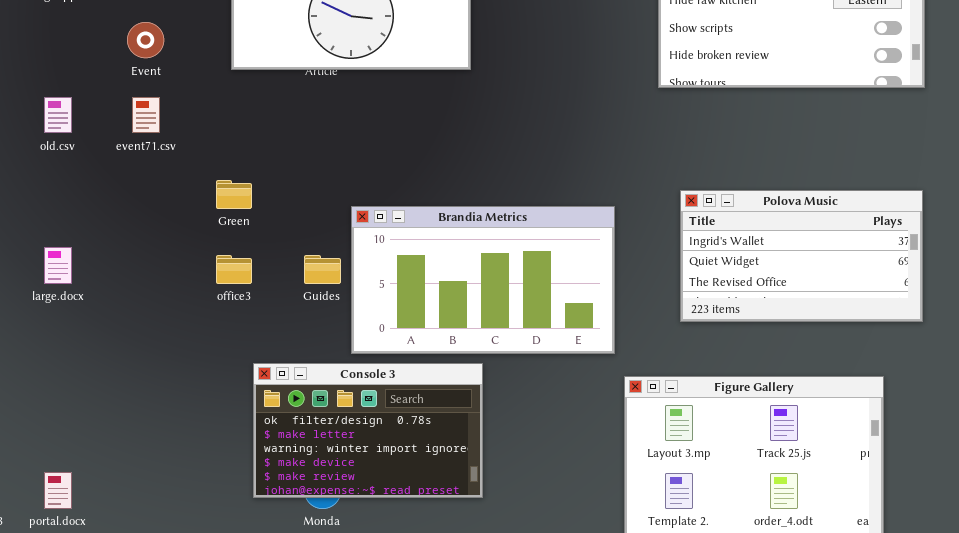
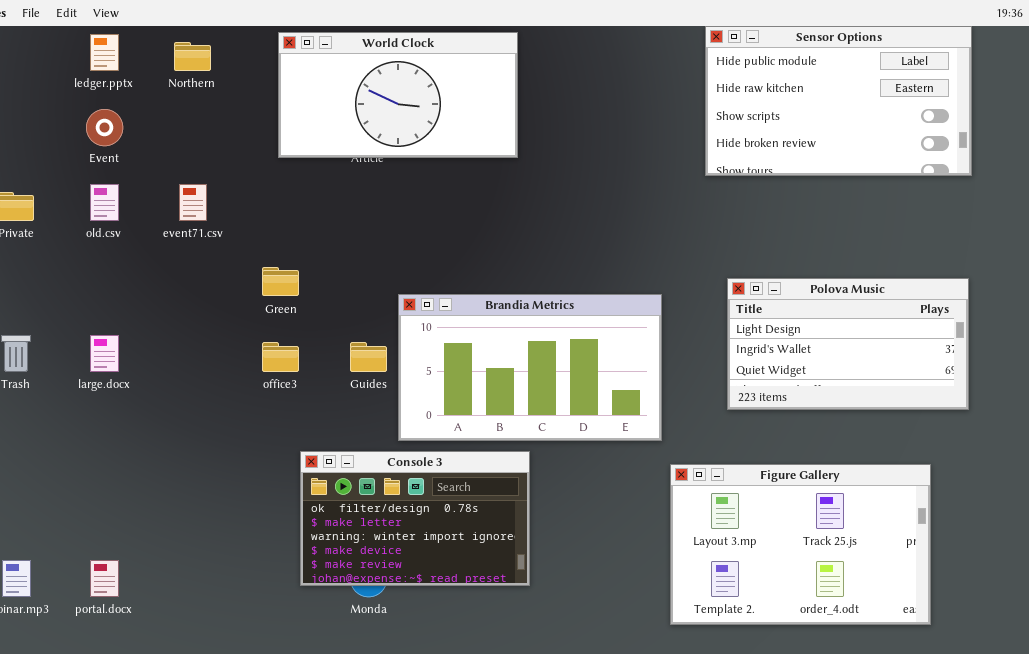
Event: [127,22,164,58] -> [86,109,123,146], moved
Polova Music: [680,190,923,322] -> [727,278,969,410], scrolled up 1 row

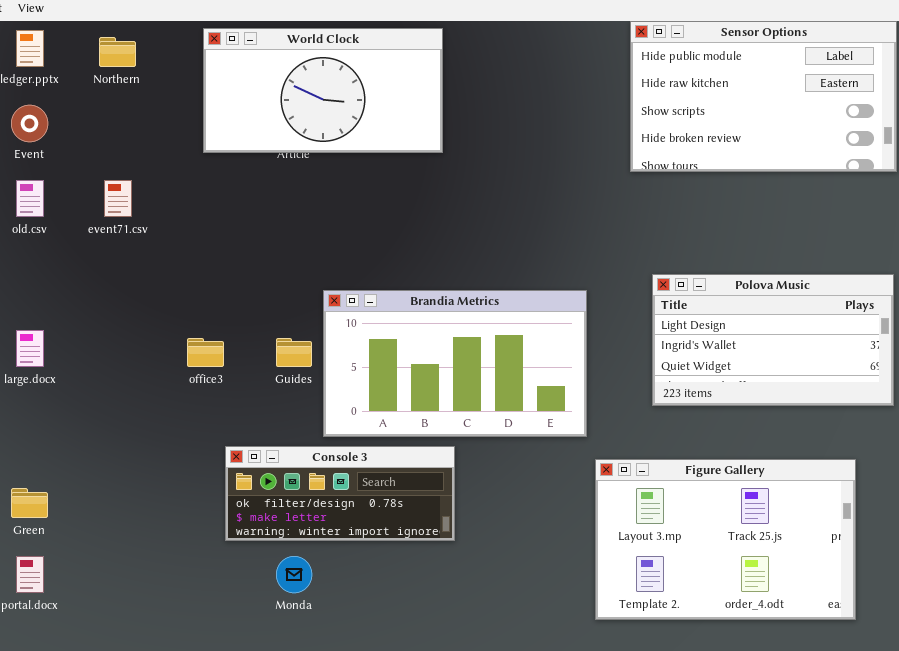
Green: [262,267,299,296] -> [11,488,48,518], moved
Console 3: [300,451,530,586] -> [225,446,455,541], resized

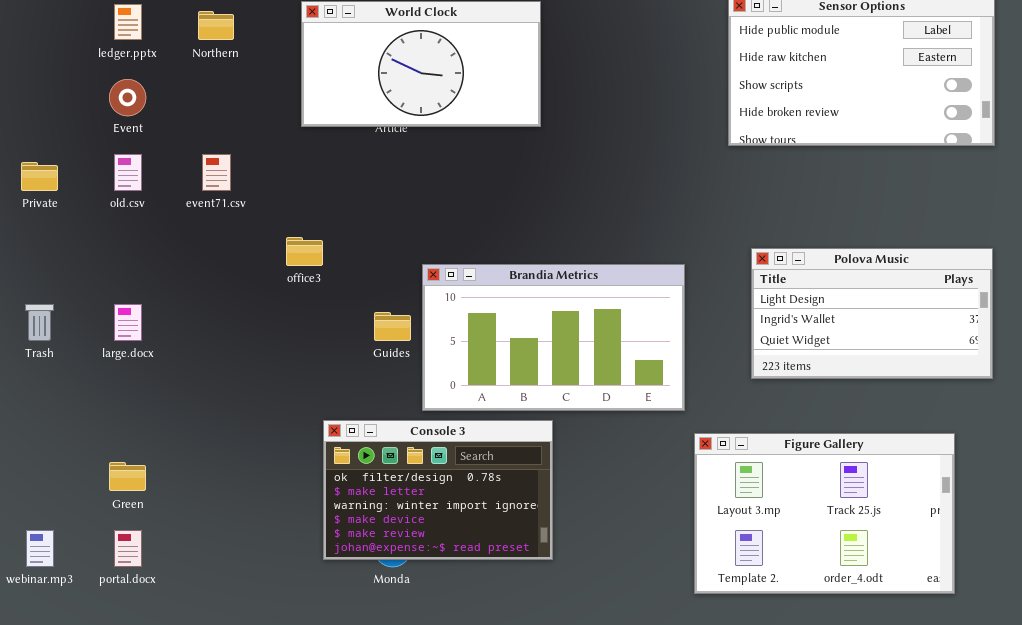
office3: [187,338,224,367] -> [286,237,323,266], moved
Console 3: [225,446,455,541] -> [323,420,553,560], resized

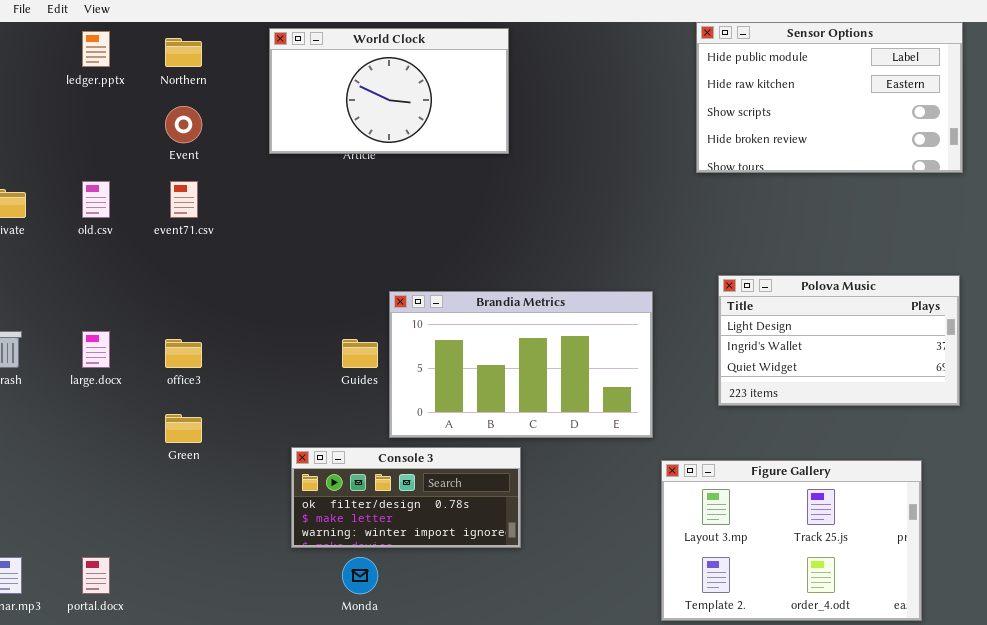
Event: [109,79,146,116] -> [165,106,202,143], moved
office3: [286,237,323,266] -> [165,339,202,368], moved
Console 3: [323,420,553,560] -> [291,447,521,548], resized
Green: [109,462,146,491] -> [165,414,202,443], moved

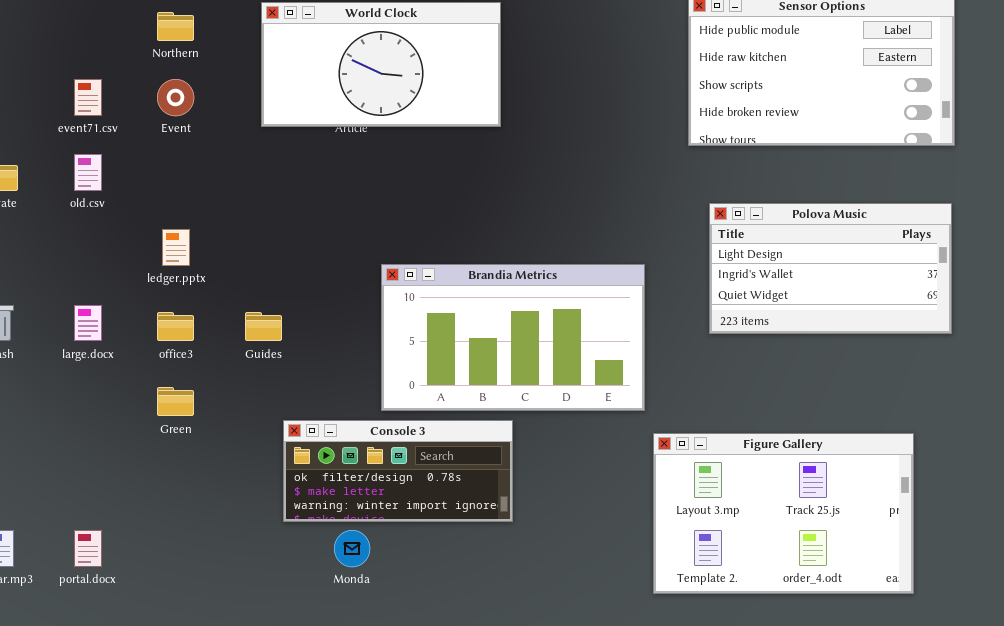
ledger.pptx: [82,31,110,67] -> [162,229,190,266], moved
event71.csv: [170,181,198,218] -> [74,79,102,116], moved
Polova Music: [718,275,960,406] -> [709,203,952,334], moved
Guides: [342,339,378,368] -> [245,312,282,341], moved

